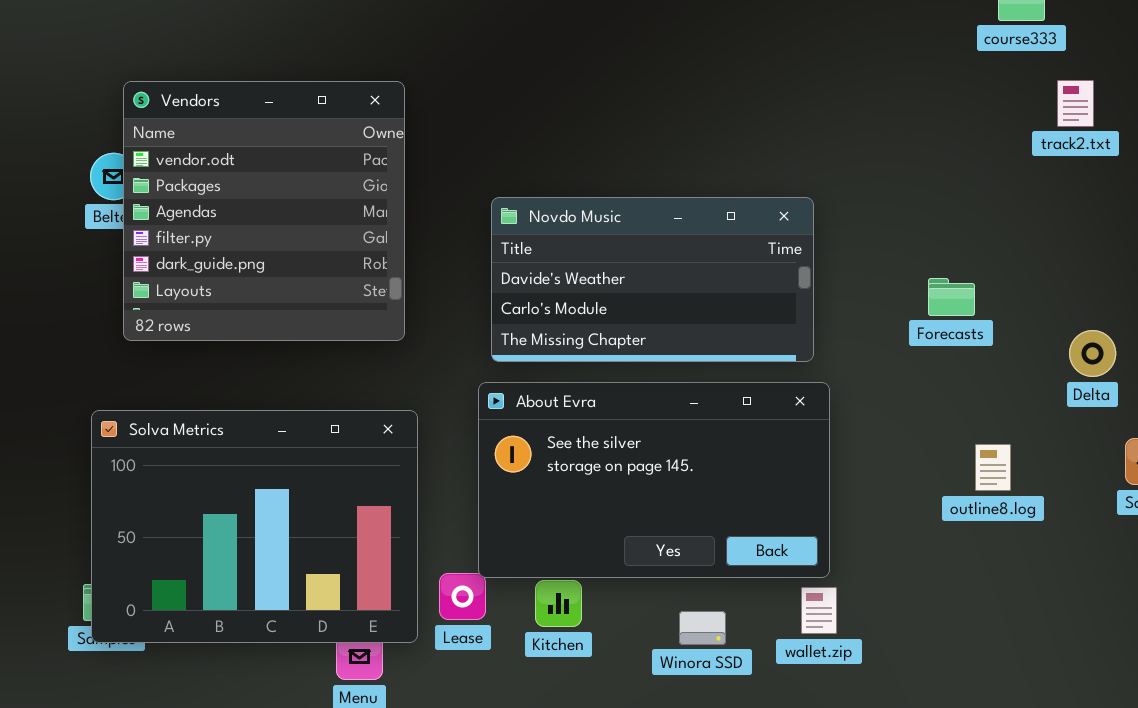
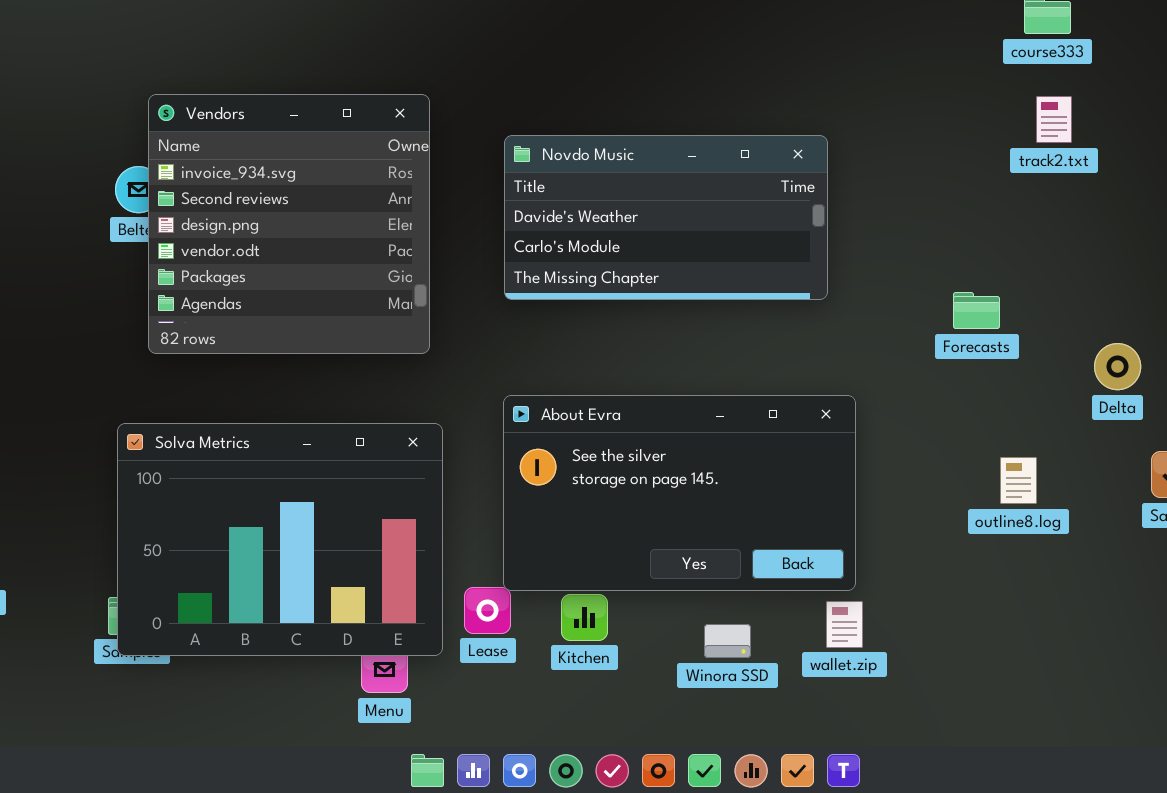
track2.txt: [1057,80,1094,127] -> [1036,96,1072,143], moved
Vendors: [123,81,405,341] -> [148,94,430,354], scrolled up 3 rows
Novdo Music: [491,197,814,362] -> [504,135,828,300], moved

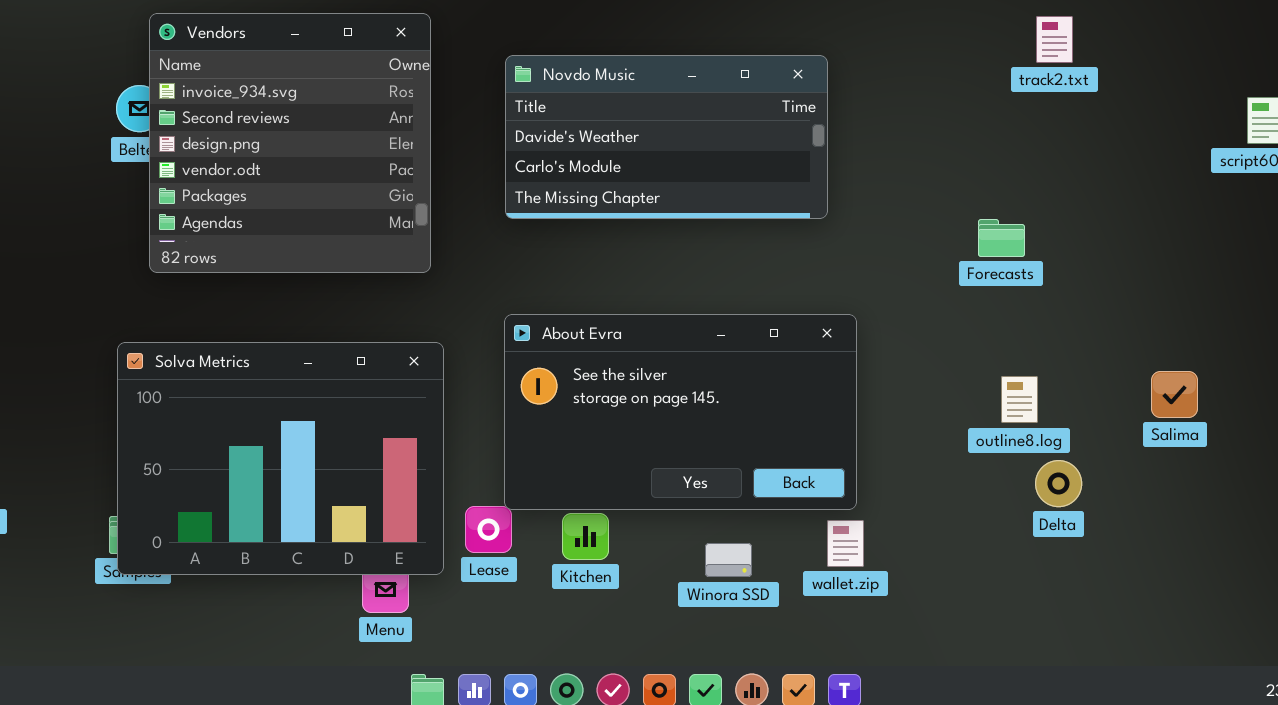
Forecasts: [953,292,1000,329] -> [978,219,1025,257], moved
Delta: [1094,343,1141,390] -> [1035,460,1082,507], moved

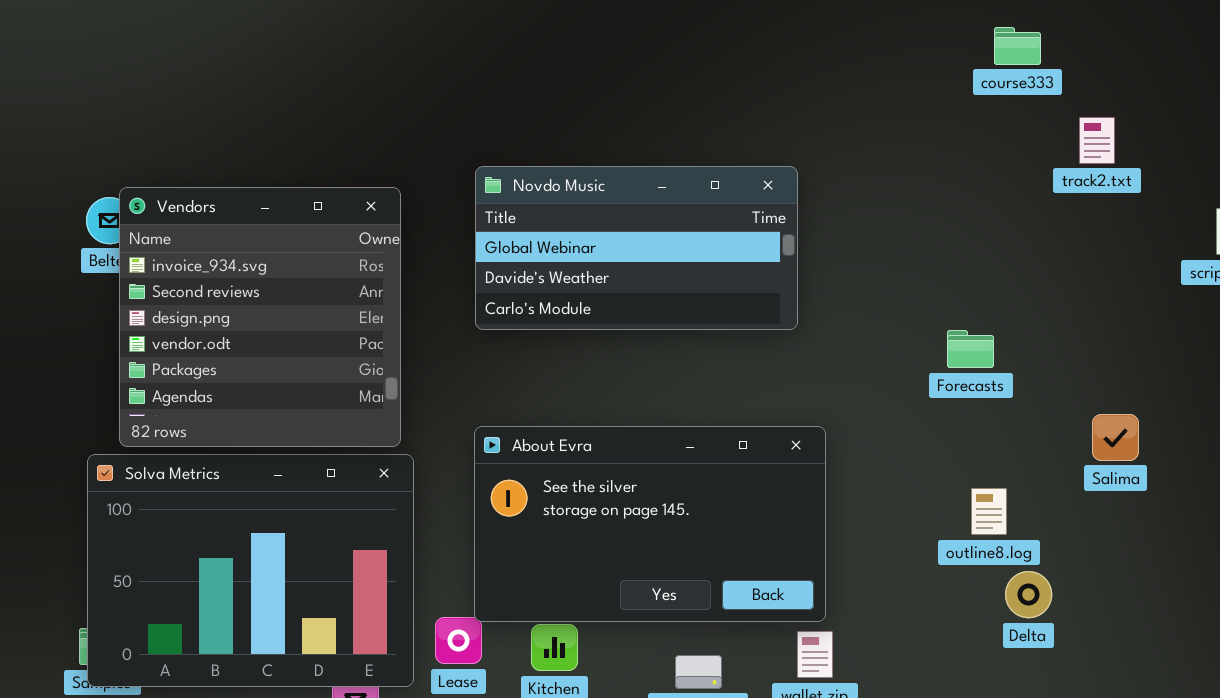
Vendors: [149,13,431,273] -> [119,187,401,447], moved
track2.txt: [1036,16,1073,63] -> [1079,117,1115,164], moved
Novdo Music: [505,55,828,219] -> [475,166,798,330], scrolled up 1 row
Salima: [1151,371,1198,418] -> [1092,414,1139,461], moved

